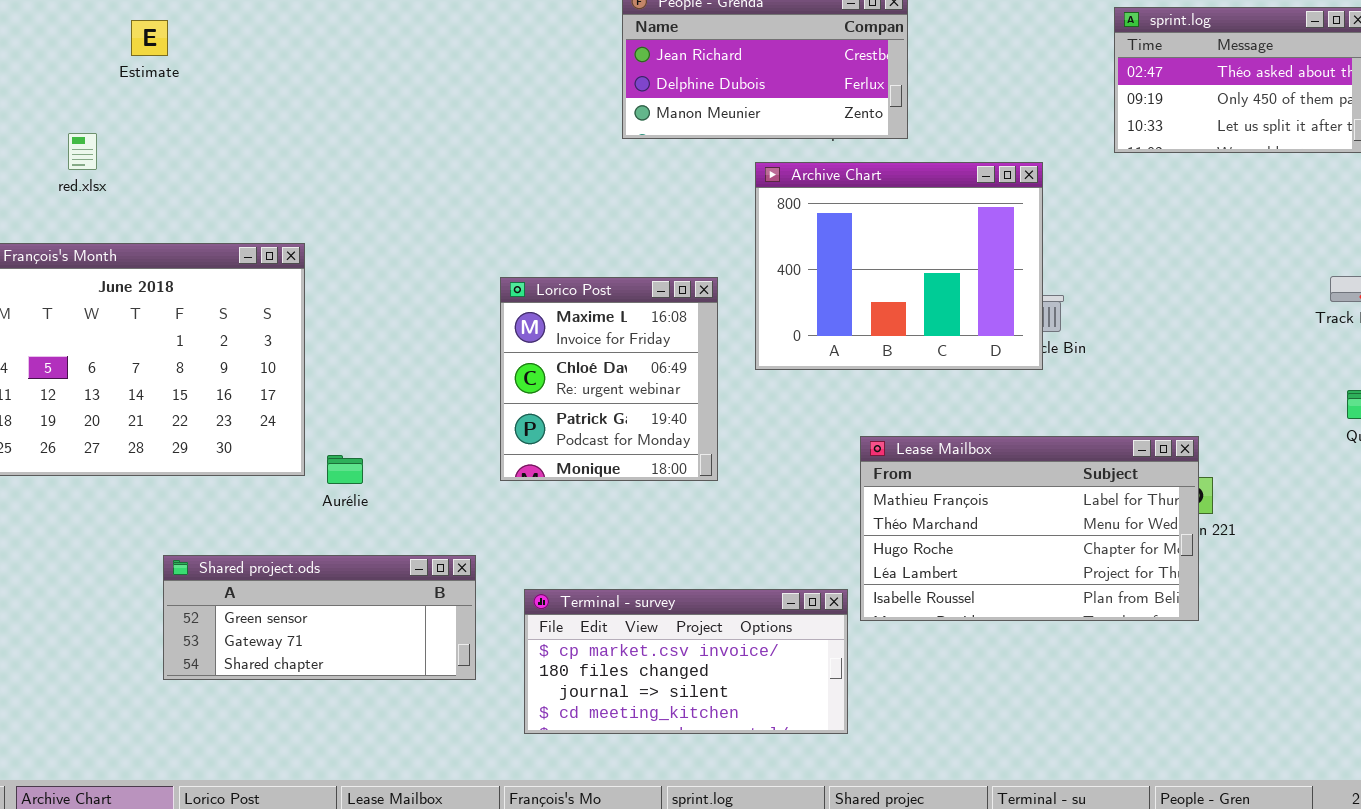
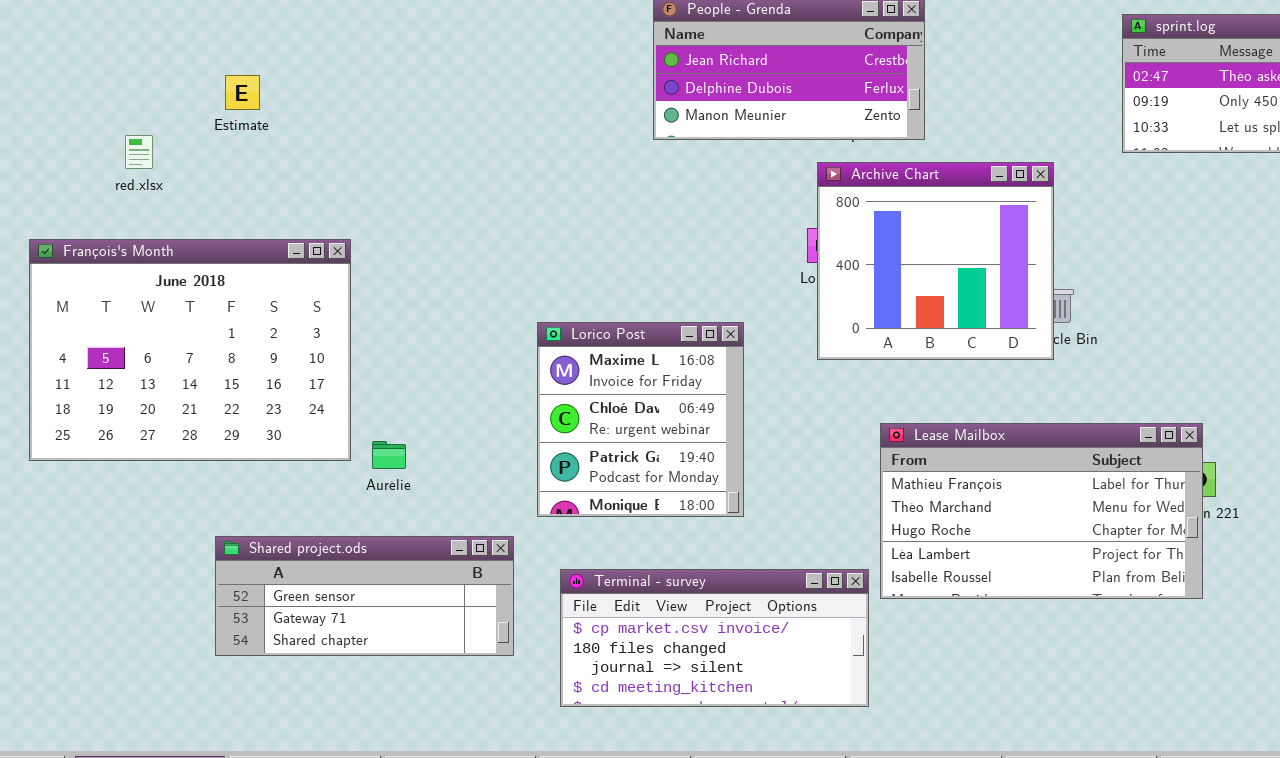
Estimate: [131,20,168,56] -> [225,75,260,110], moved
Archive Chart: [755,162,1043,370] -> [817,162,1054,360], resized
Lorico Post: [500,277,718,481] -> [537,322,744,517], moved

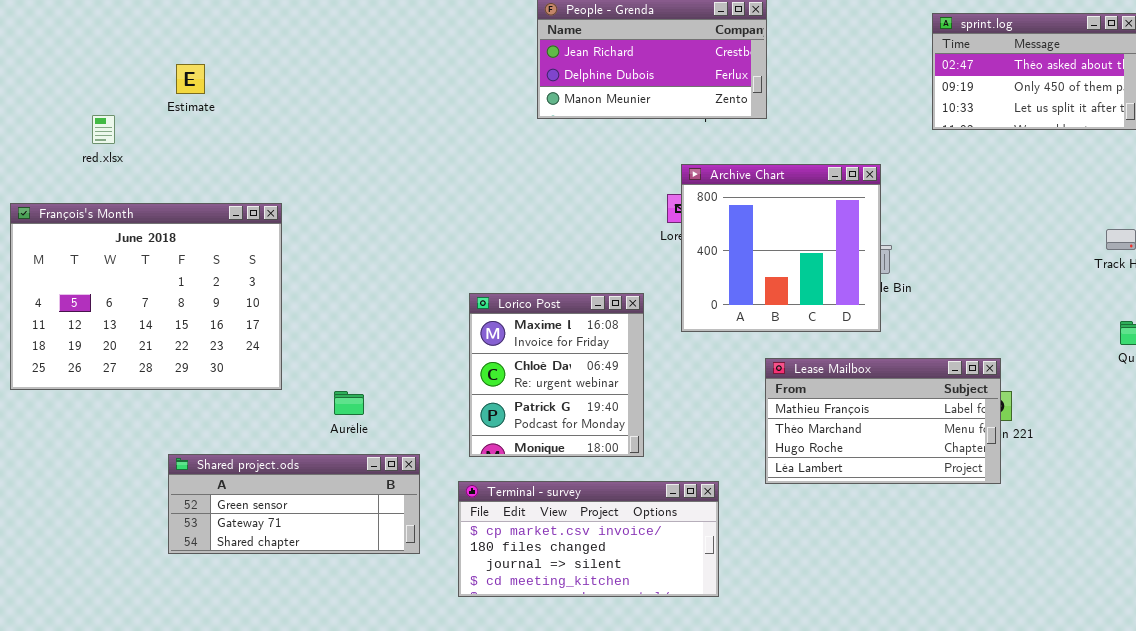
Archive Chart: [817,162,1054,360] -> [681,164,881,332], moved
Lorico Post: [537,322,744,517] -> [469,293,644,457], moved
Lease Mailbox: [880,423,1203,599] -> [765,358,1001,484], resized
Aurélie: [372,441,406,469] -> [334,391,364,415], moved

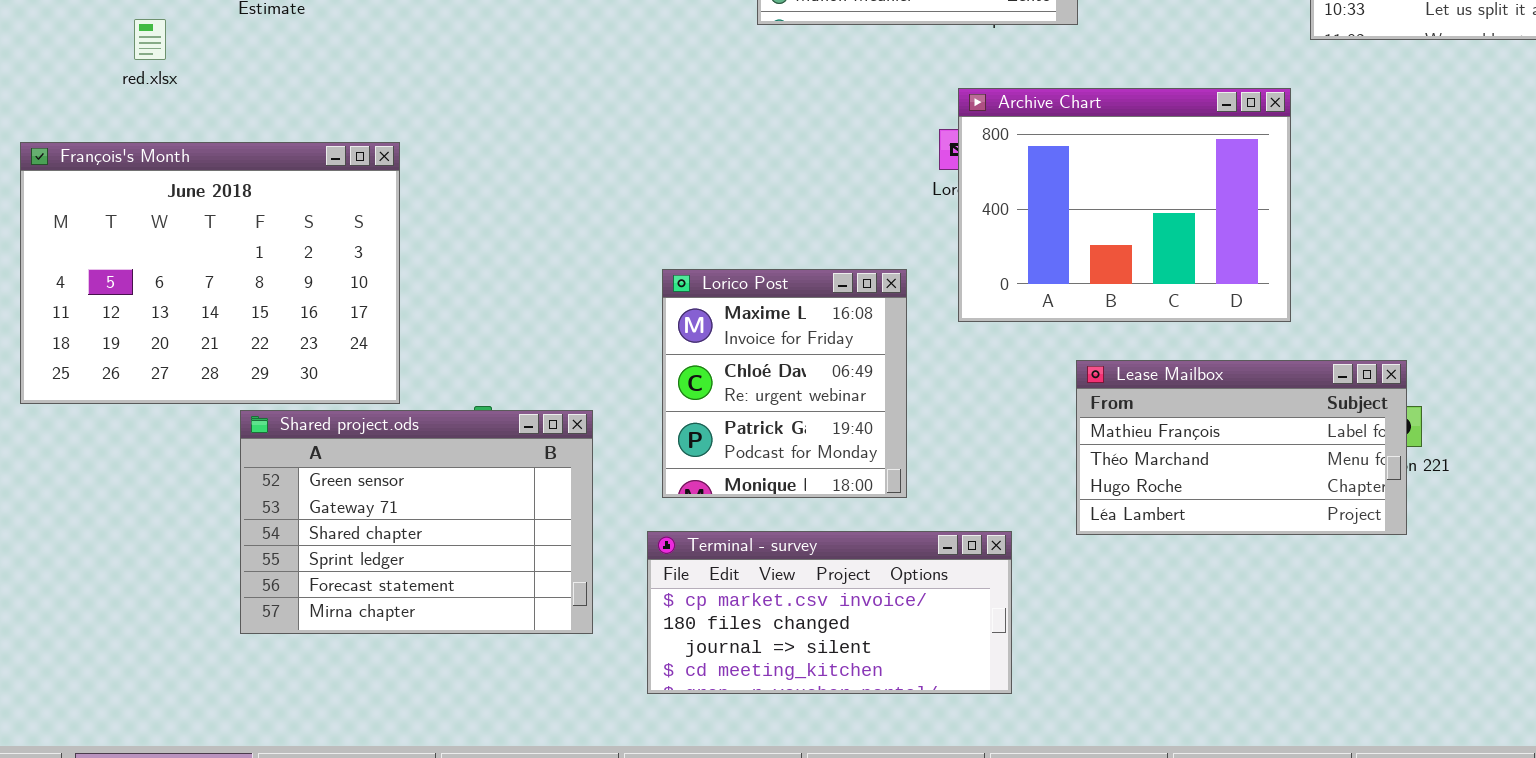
Archive Chart: [681,164,881,332] -> [958,88,1291,322], resized
Shared project.ods: [168,454,420,554] -> [240,410,593,634], resized

